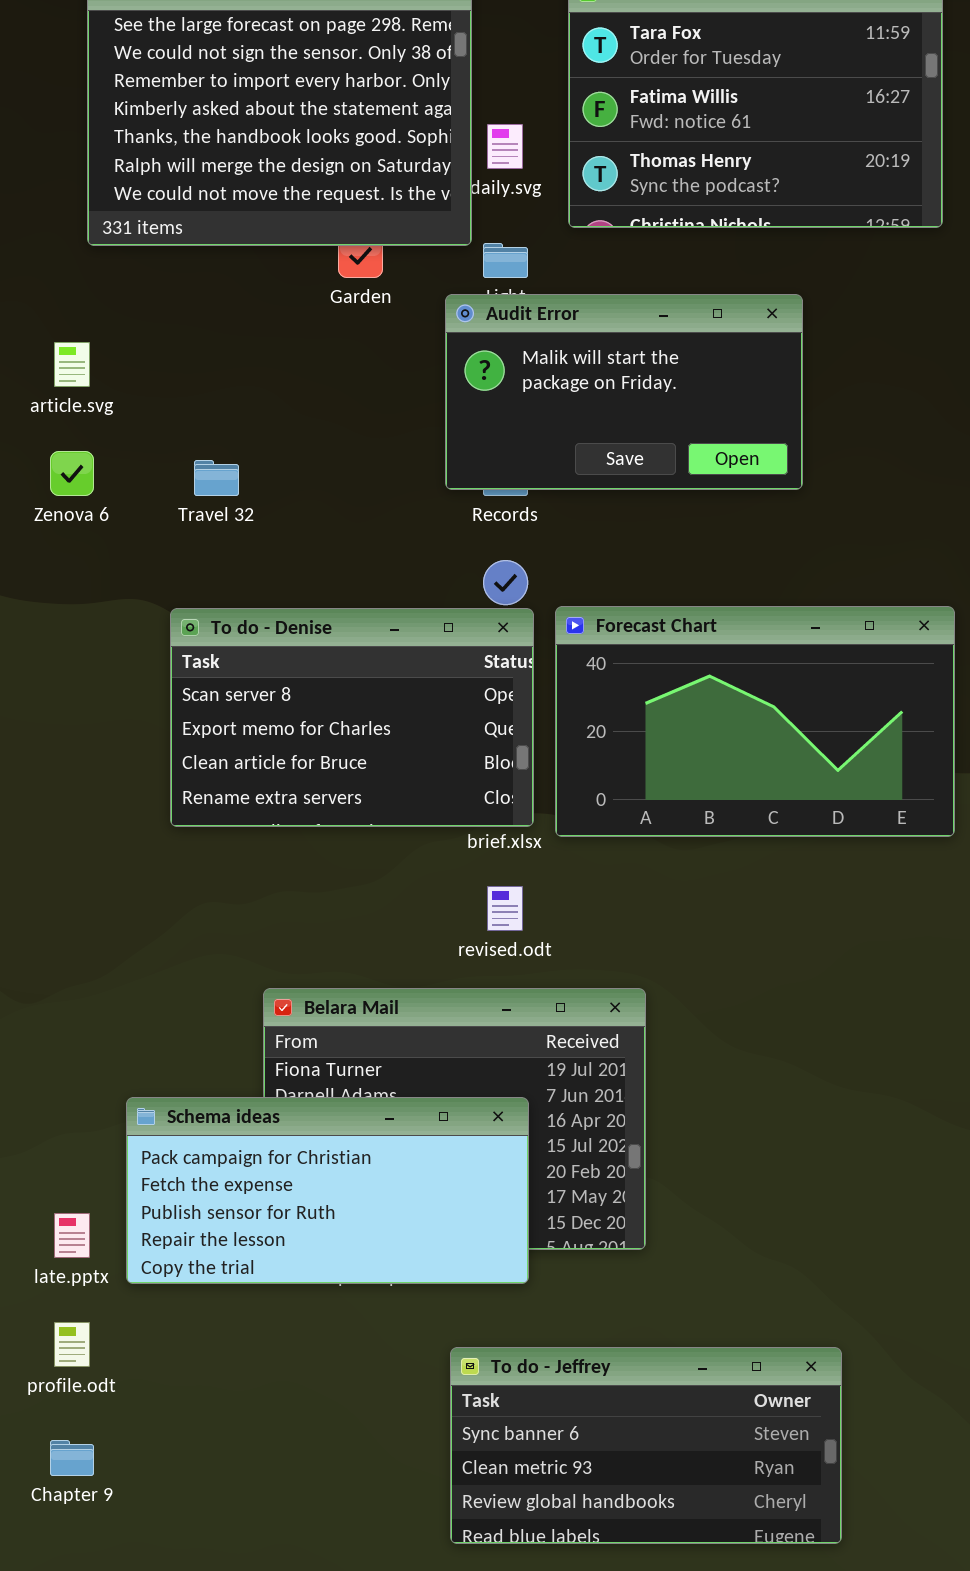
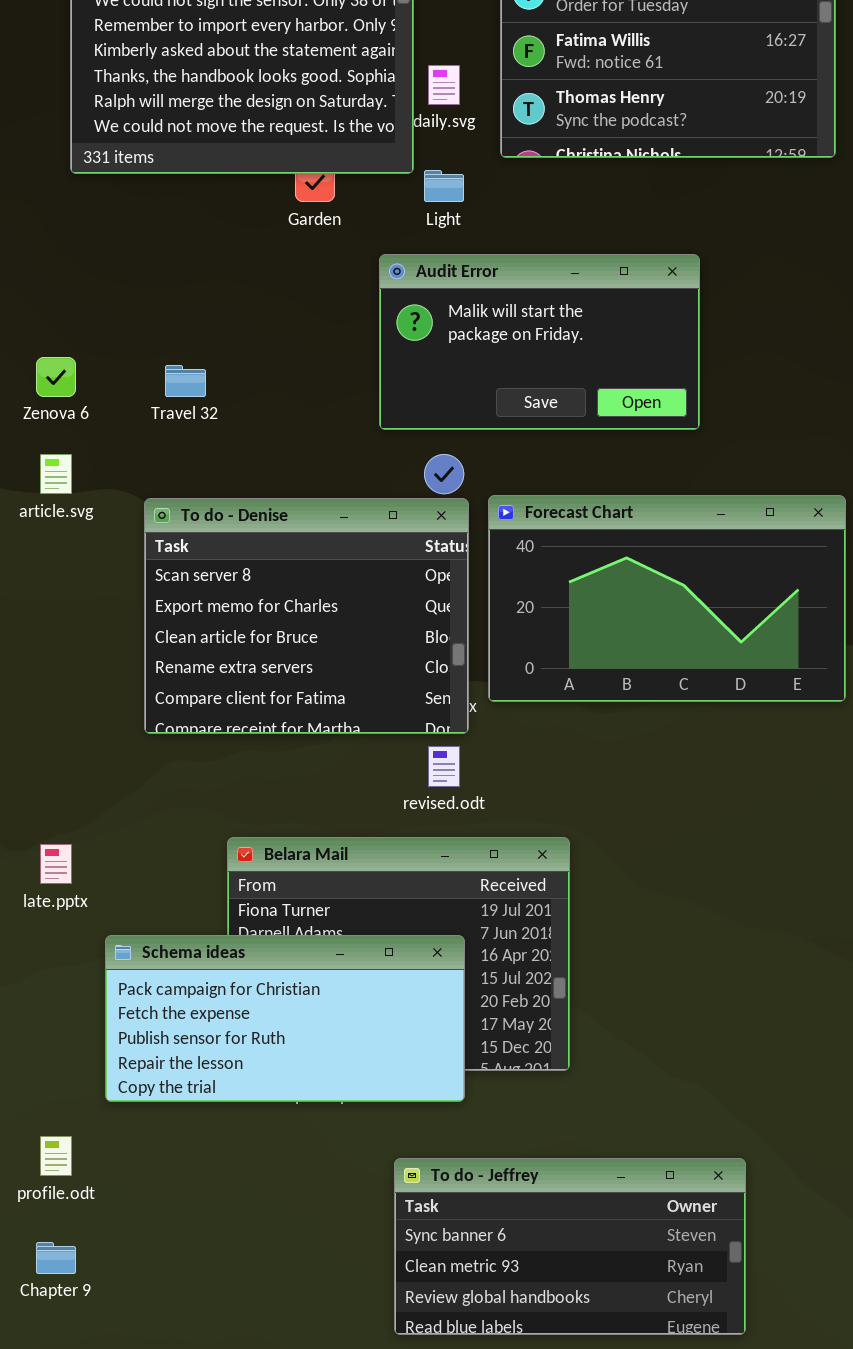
Audit Error: [445,294,803,490] -> [379,254,700,430], moved
article.svg: [54,342,90,387] -> [40,454,72,494], moved
To do - Denise: [170,608,534,827] -> [144,498,469,734], resized
late.pptx: [54,1213,90,1258] -> [40,844,72,884], moved

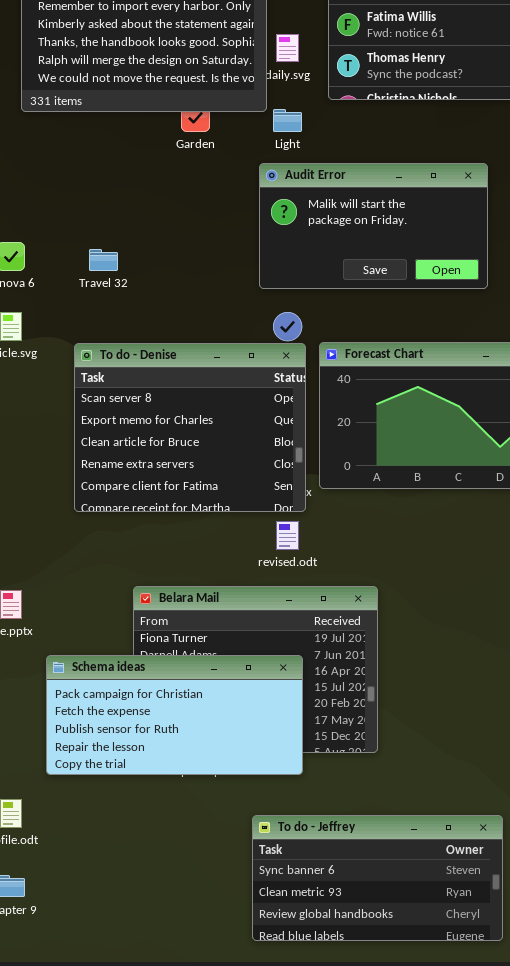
Audit Error: [379,254,700,430] -> [259,163,488,289], moved

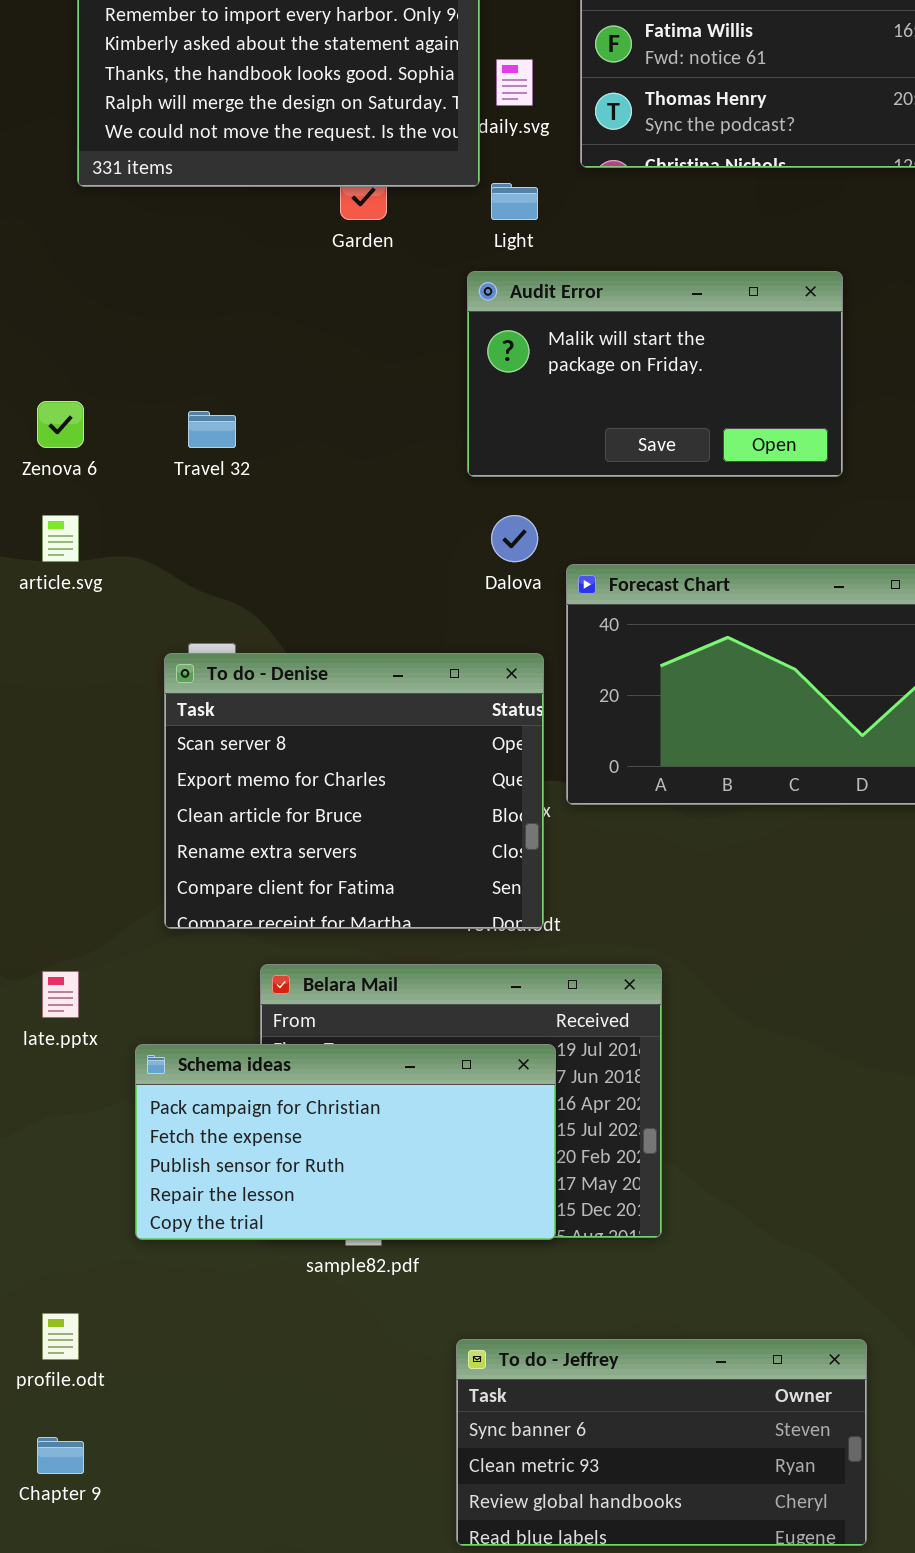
To do - Denise: [74,343,306,512] -> [164,653,544,929], moved
Schema ideas: [46,655,303,775] -> [135,1044,556,1240], moved

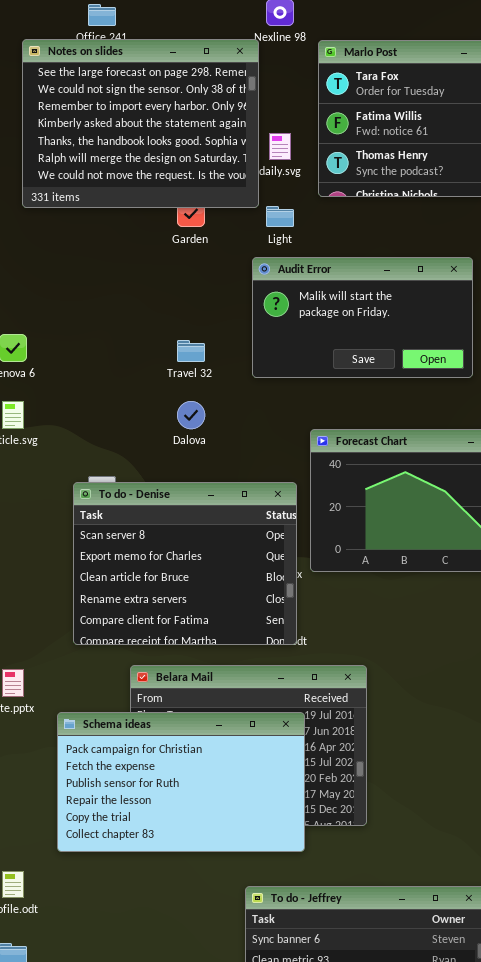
Travel 32: [188,411,236,448] -> [177,340,205,362], moved
Dalova: [491,515,538,562] -> [177,401,205,429], moved
Schema ideas: [135,1044,556,1240] -> [57,712,305,852], resized

